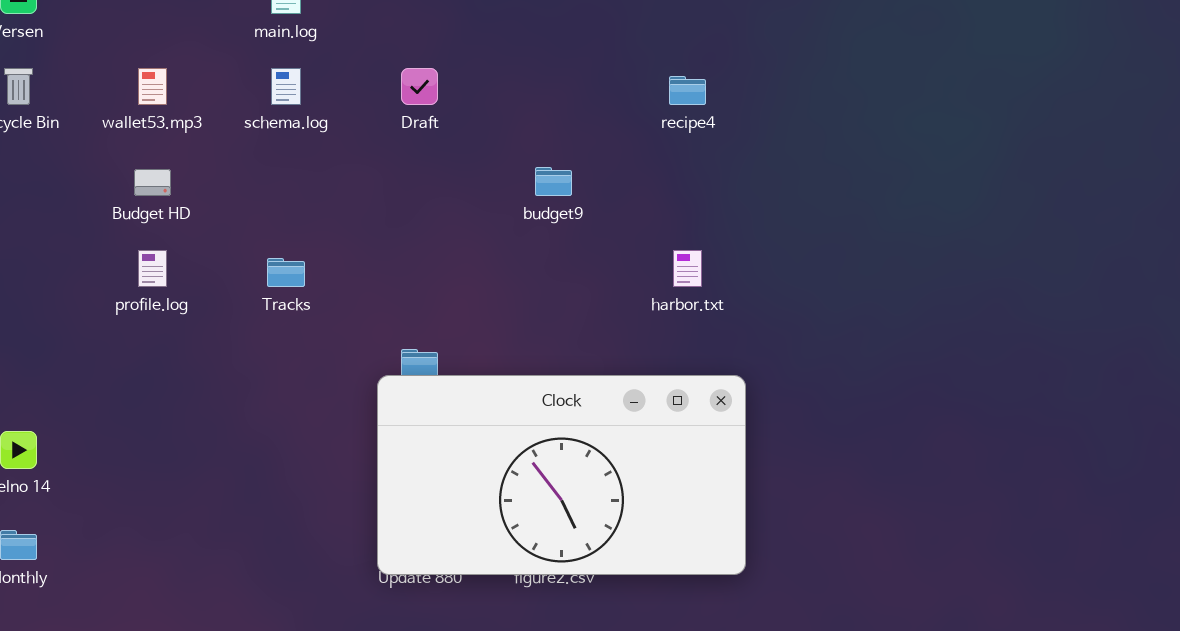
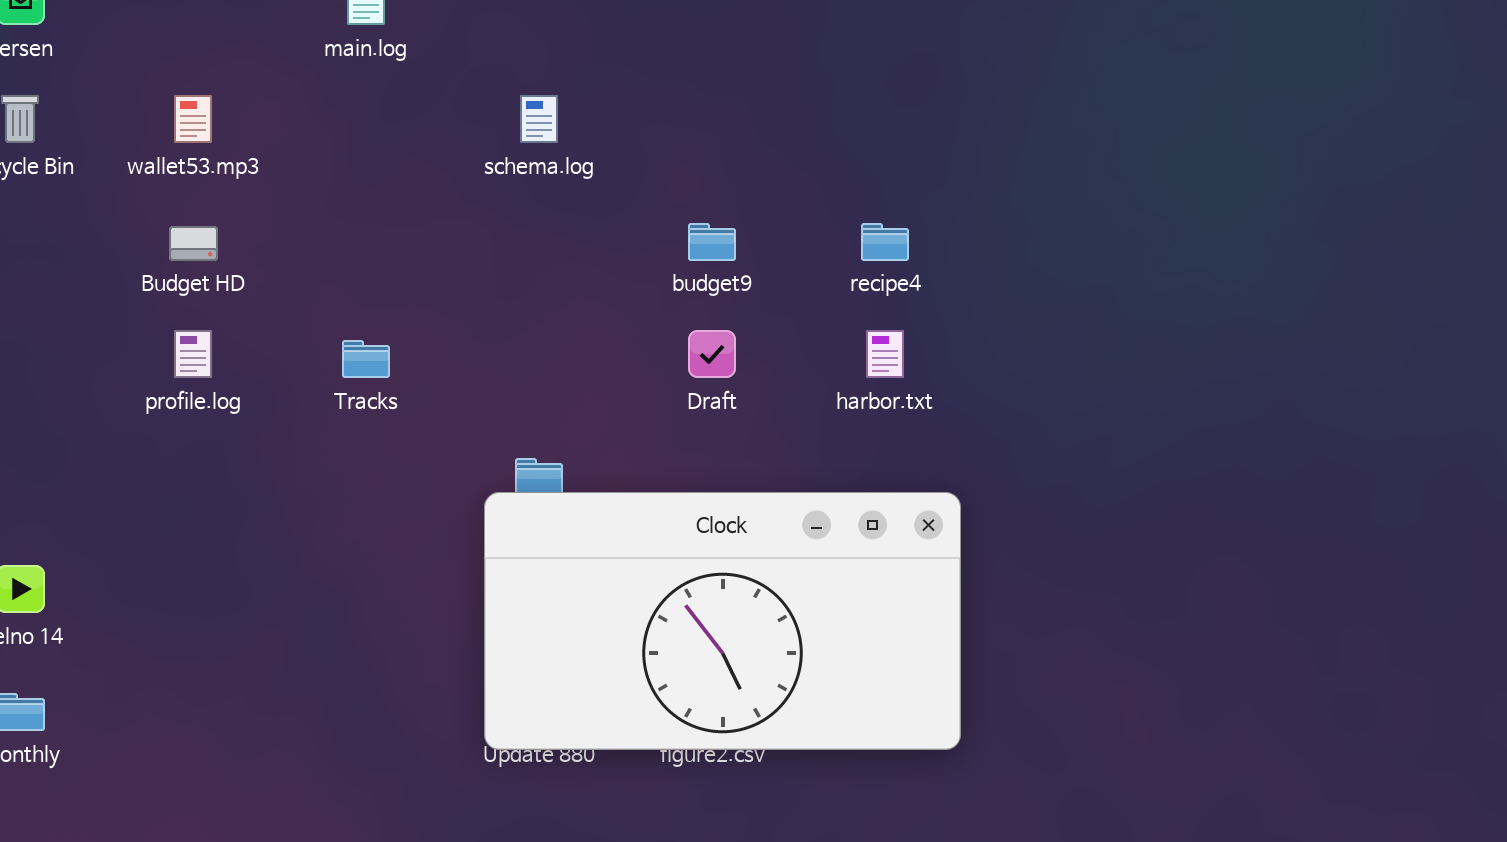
schema.log: [271,68,301,105] -> [520,95,558,143], moved
Draft: [401,68,438,105] -> [688,330,736,378], moved
recipe4: [669,76,706,105] -> [861,223,909,261], moved

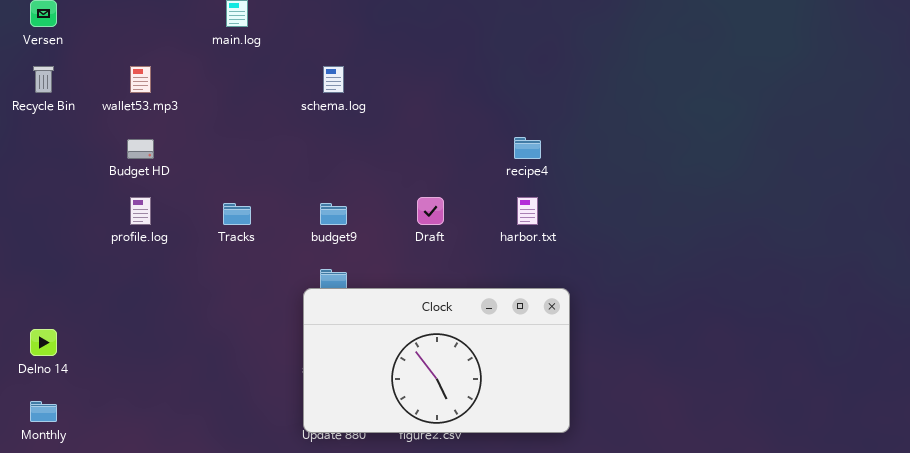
budget9: [688,223,736,261] -> [320,203,347,225], moved

